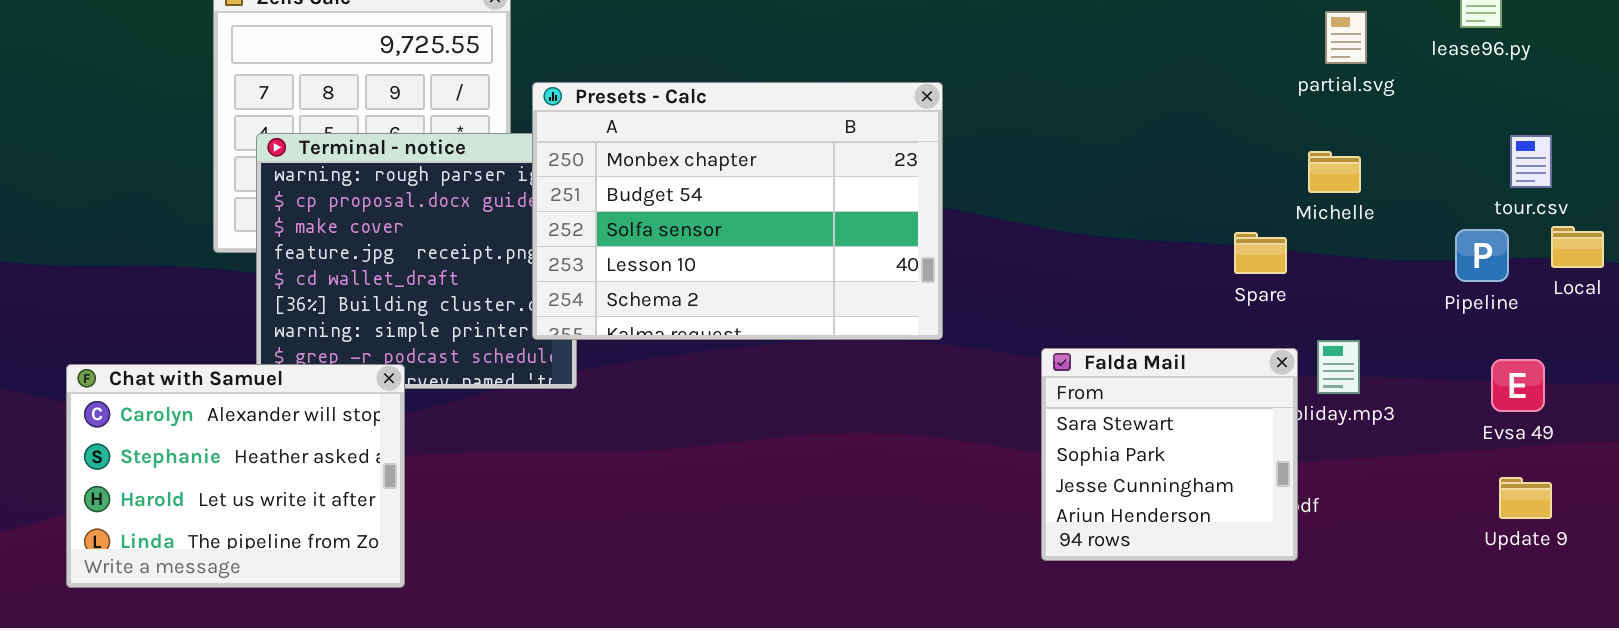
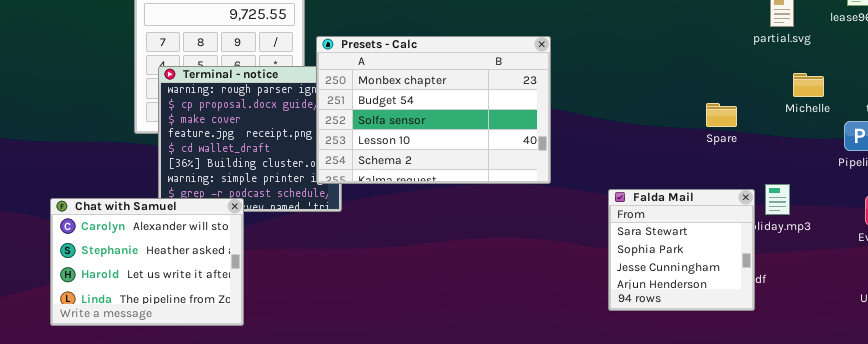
Michelle: [1308,151,1361,193] -> [793,73,824,97], moved
Spare: [1234,232,1287,274] -> [706,103,737,127], moved

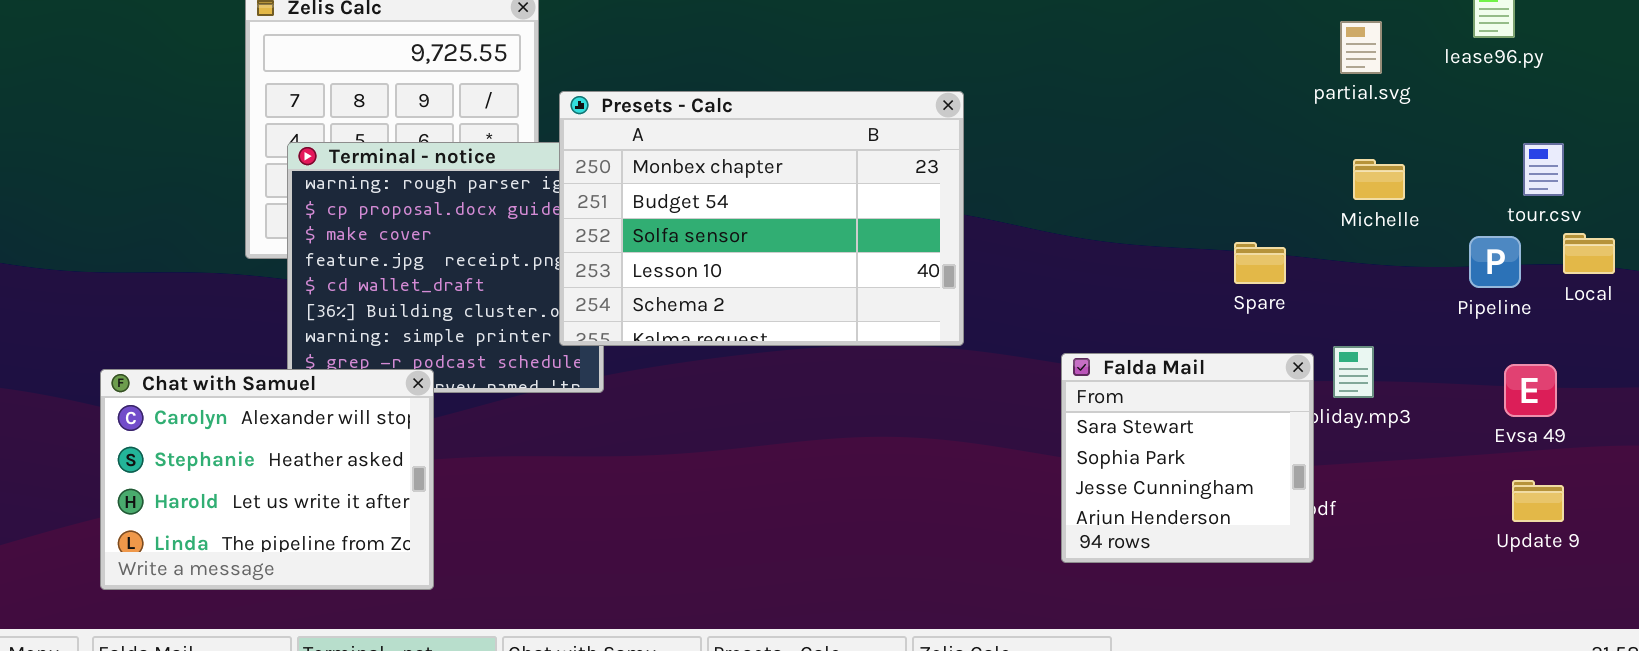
Michelle: [793,73,824,97] -> [1353,159,1405,200], moved
Spare: [706,103,737,127] -> [1234,242,1286,284], moved

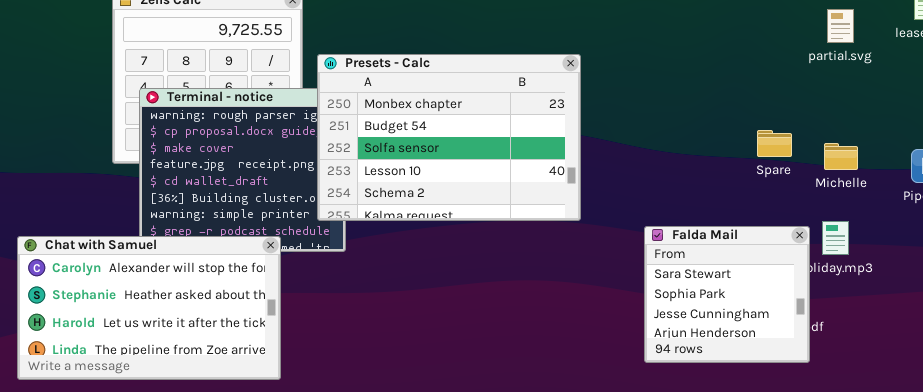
Michelle: [1353,159,1405,200] -> [824,143,858,170], moved
Spare: [1234,242,1286,284] -> [757,130,792,157], moved
Chat with Samuel: [100,369,434,590] -> [17,236,281,380], resized

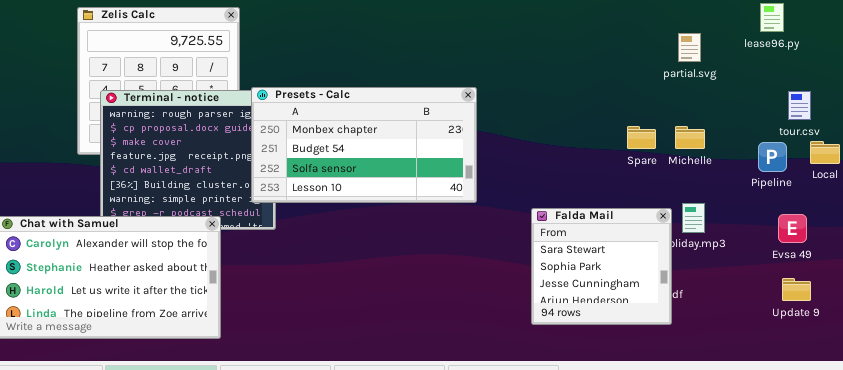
partial.svg: [827,9,854,43] -> [678,33,701,62], moved
Presets - Calc: [317,54,581,221] -> [251,87,477,203], resized
Michelle: [824,143,858,170] -> [675,126,705,149], moved

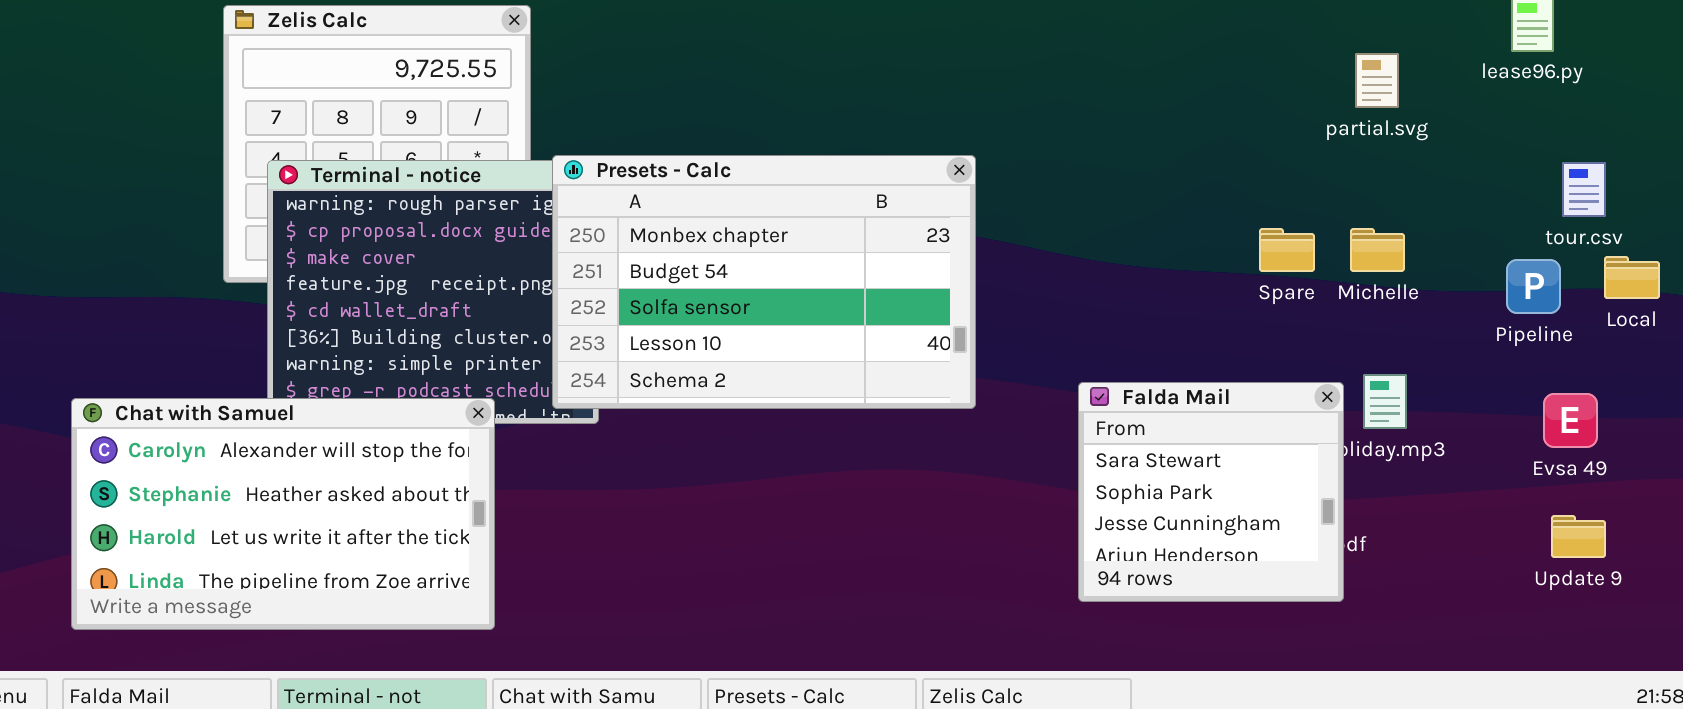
Presets - Calc: [251,87,477,203] -> [552,155,976,409], resized

